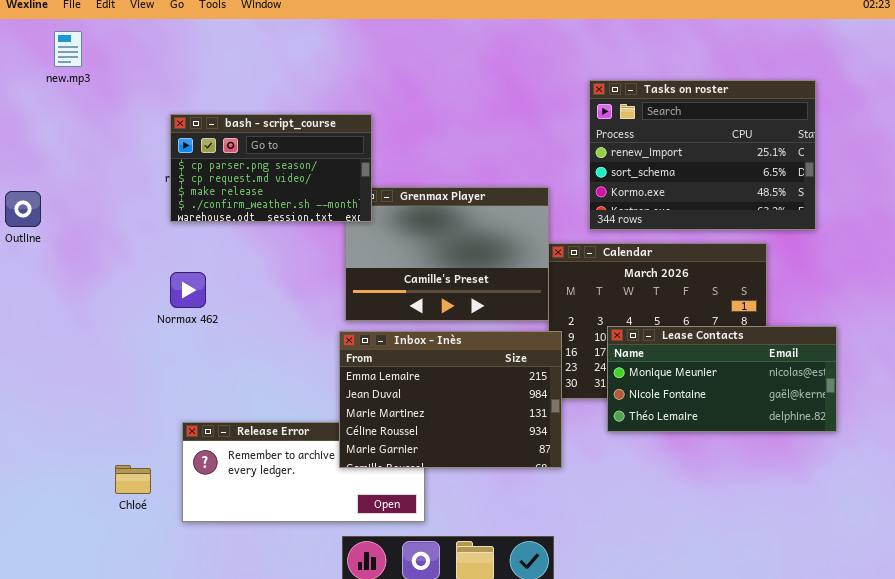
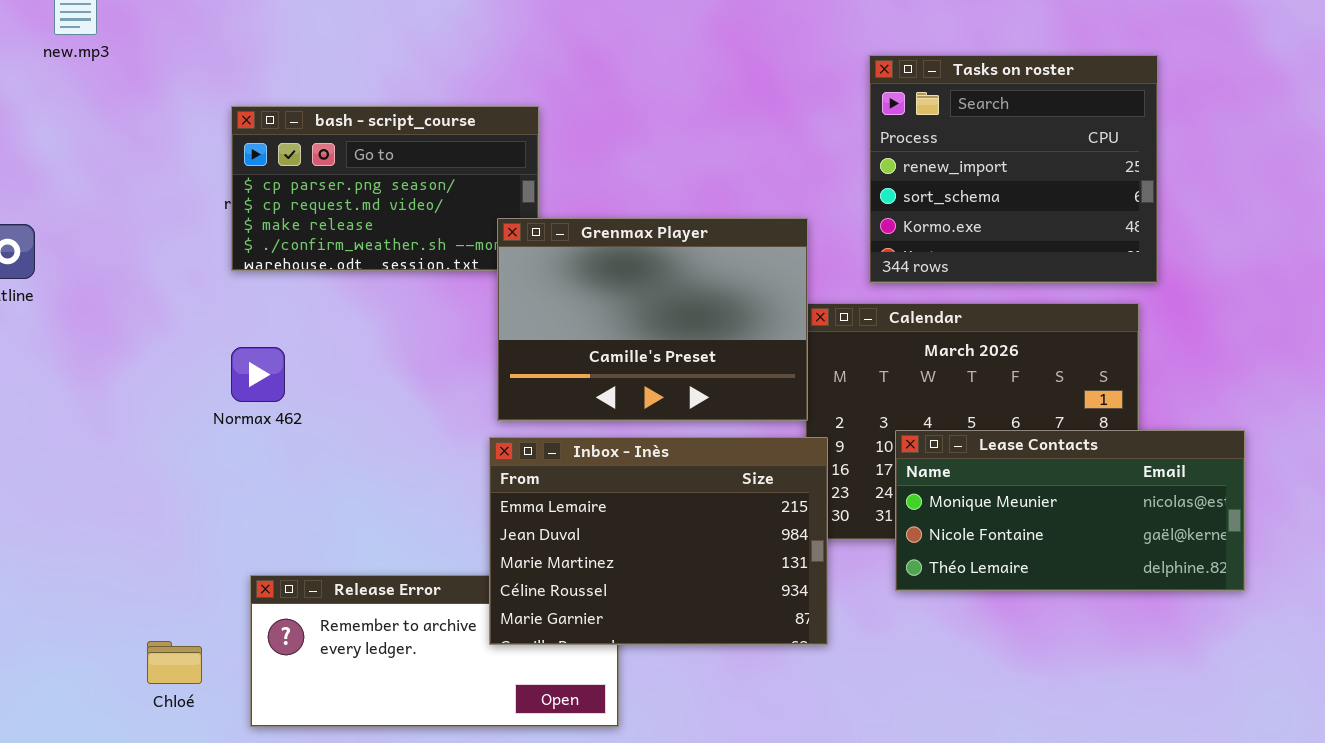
Tasks on roster: [589,80,816,230] -> [869,55,1158,283], resized
Grenmax Player: [345,187,549,321] -> [497,218,808,421], raised

